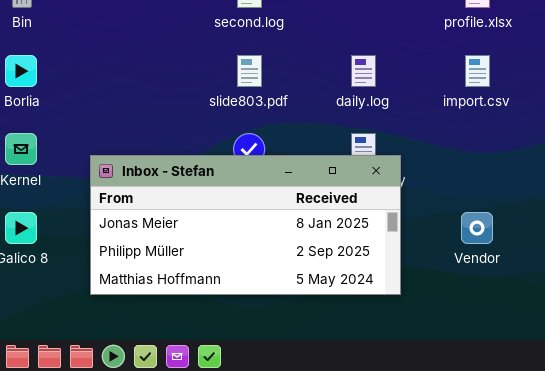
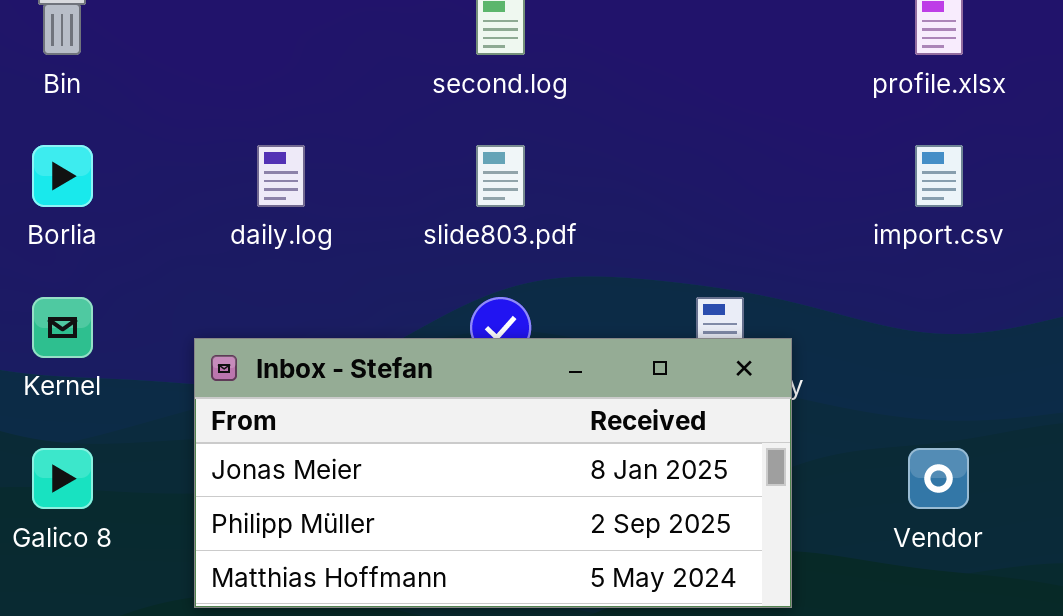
daily.log: [351,55,376,87] -> [257,145,305,207], moved

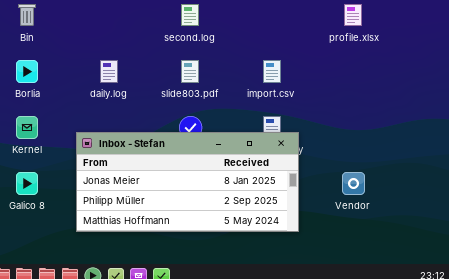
import.csv: [915,145,963,207] -> [263,60,281,83], moved

